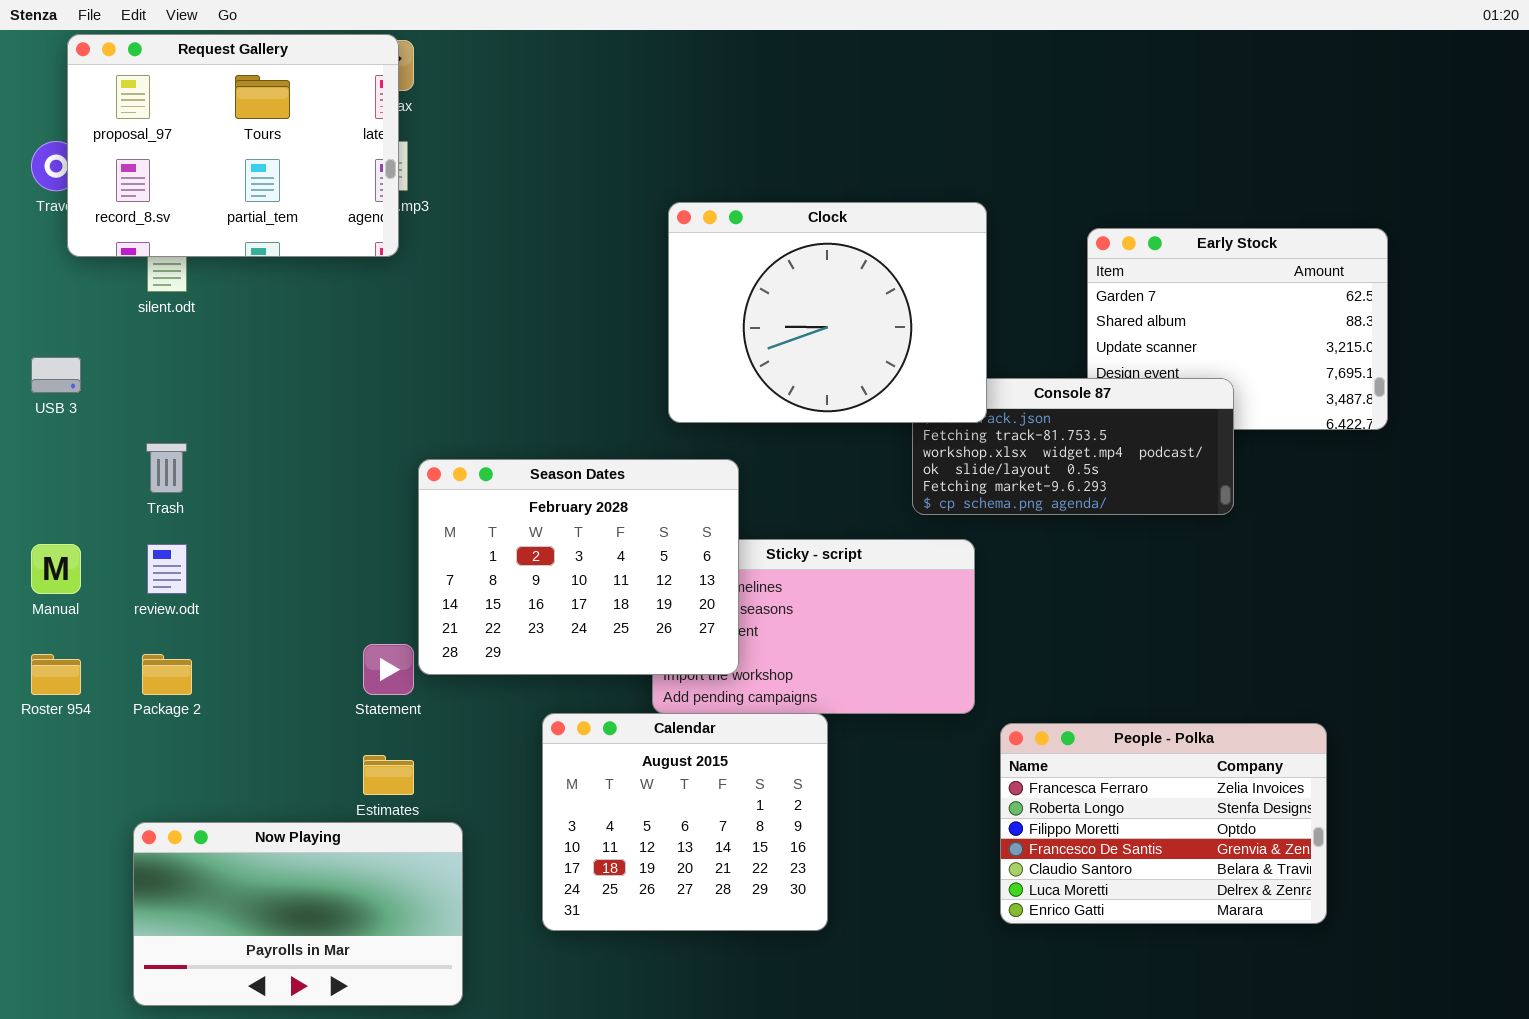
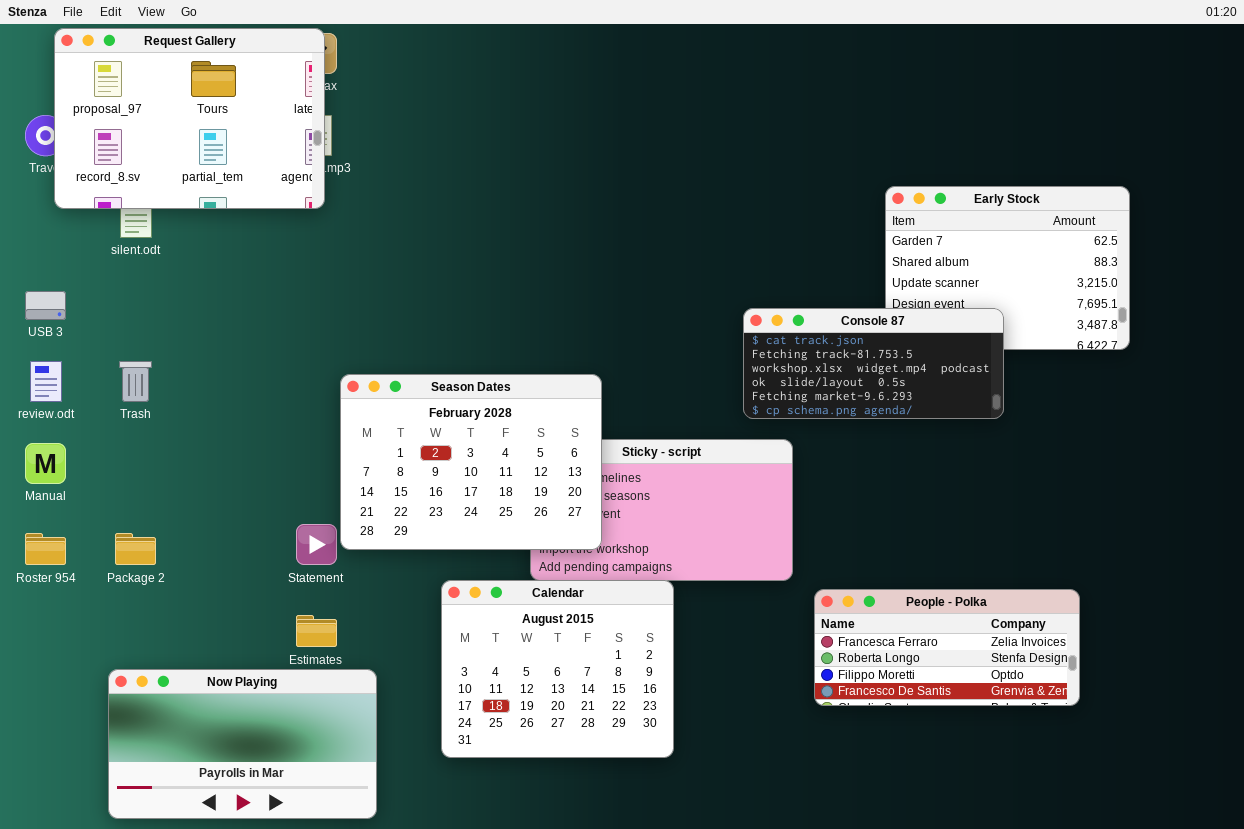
Clock: [668,202,987,423] -> none, closed
review.odt: [147,544,187,594] -> [30,361,62,402], moved
People - Polka: [1000,723,1327,924] -> [814,589,1080,706], resized

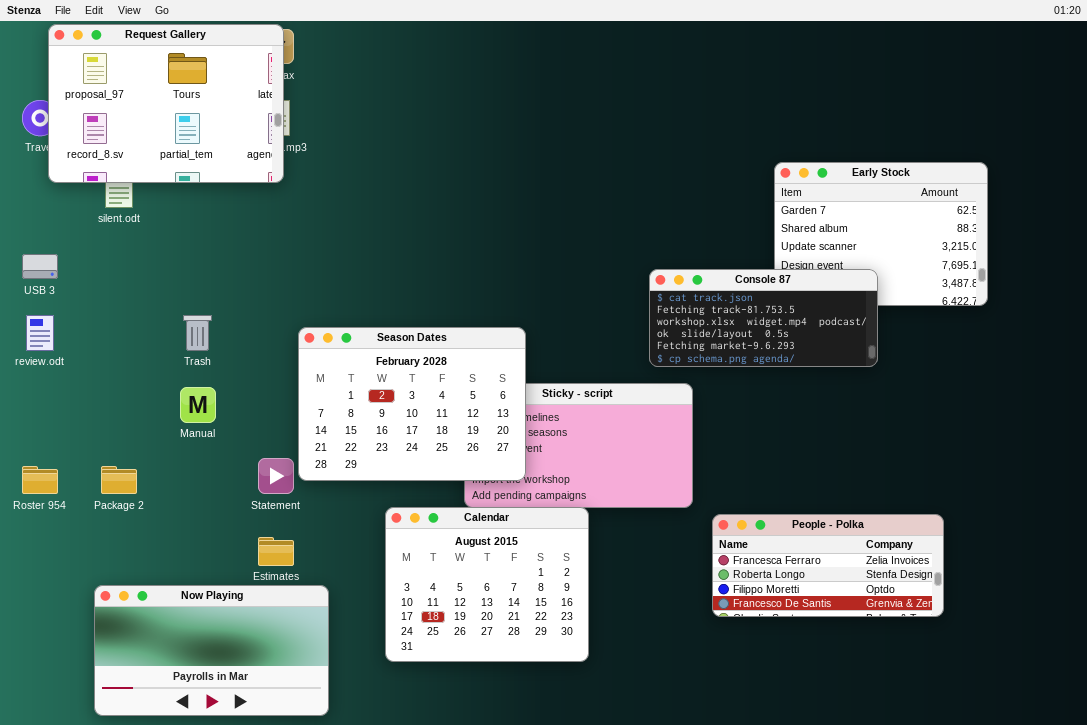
Trash: [119,361,152,402] -> [183,315,212,351], moved
Manual: [25,443,66,484] -> [180,387,216,423], moved

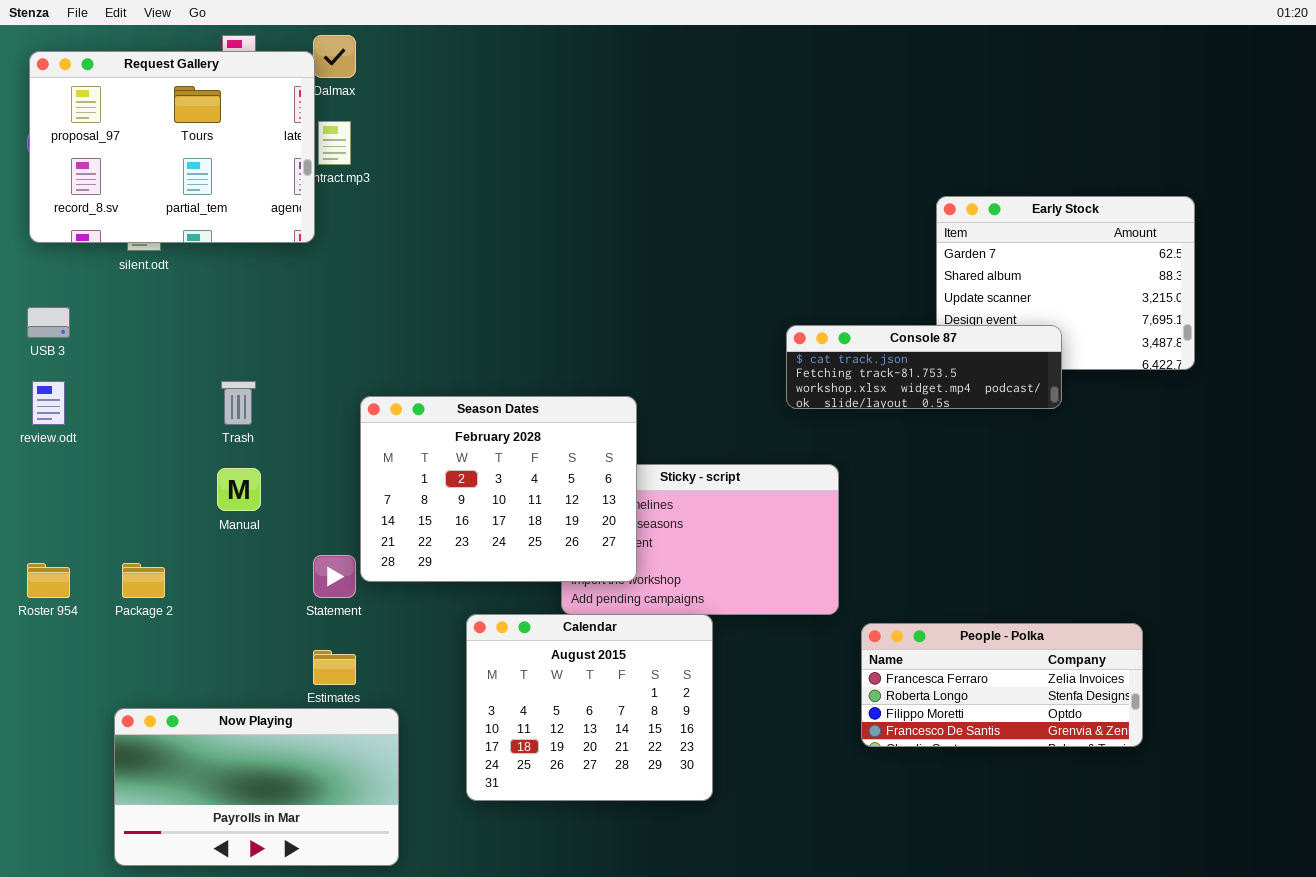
Request Gallery: [48,24,284,183] -> [29,51,315,243], moved
Console 87: [649,269,878,367] -> [786,325,1062,409], resized

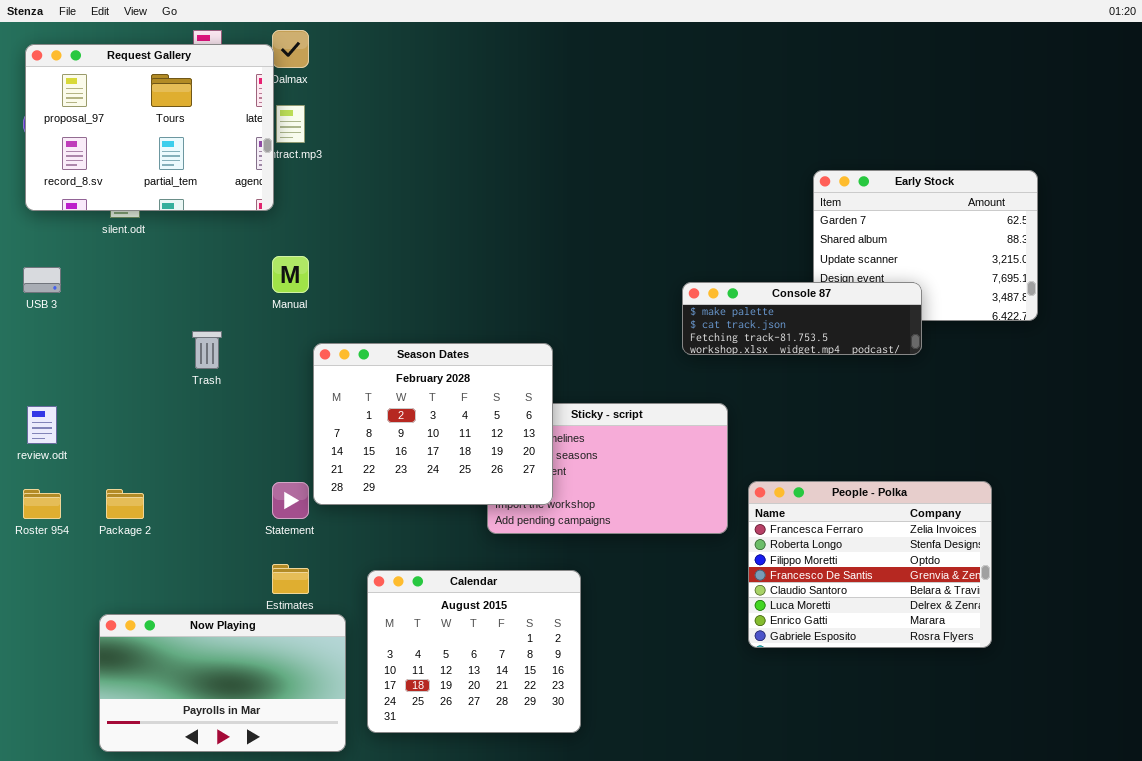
Console 87: [786,325,1062,409] -> [682,282,922,355], scrolled up 1 row
review.odt: [32,381,65,425] -> [27,406,57,444], moved
Manual: [217,468,261,511] -> [272,256,309,293], moved
Calendar: [466,614,713,801] -> [367,570,581,733], moved
People - Polka: [861,623,1143,747] -> [748,481,992,648], resized

